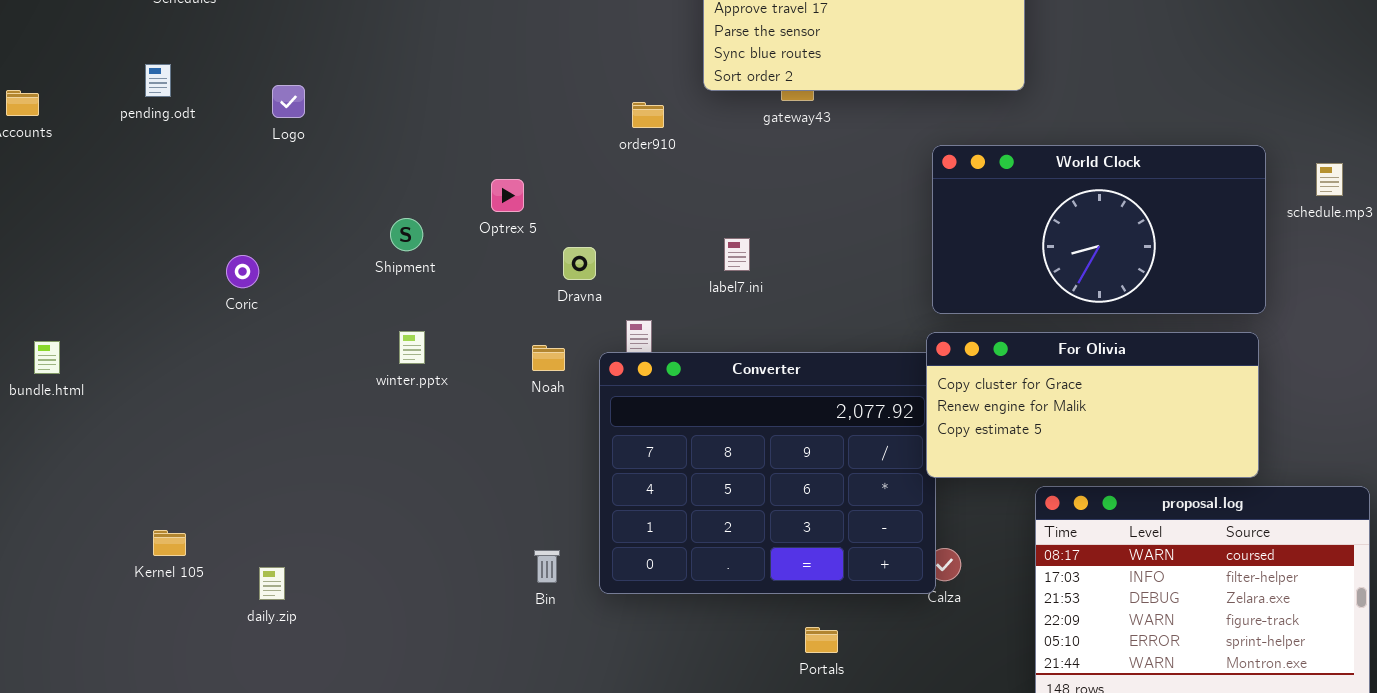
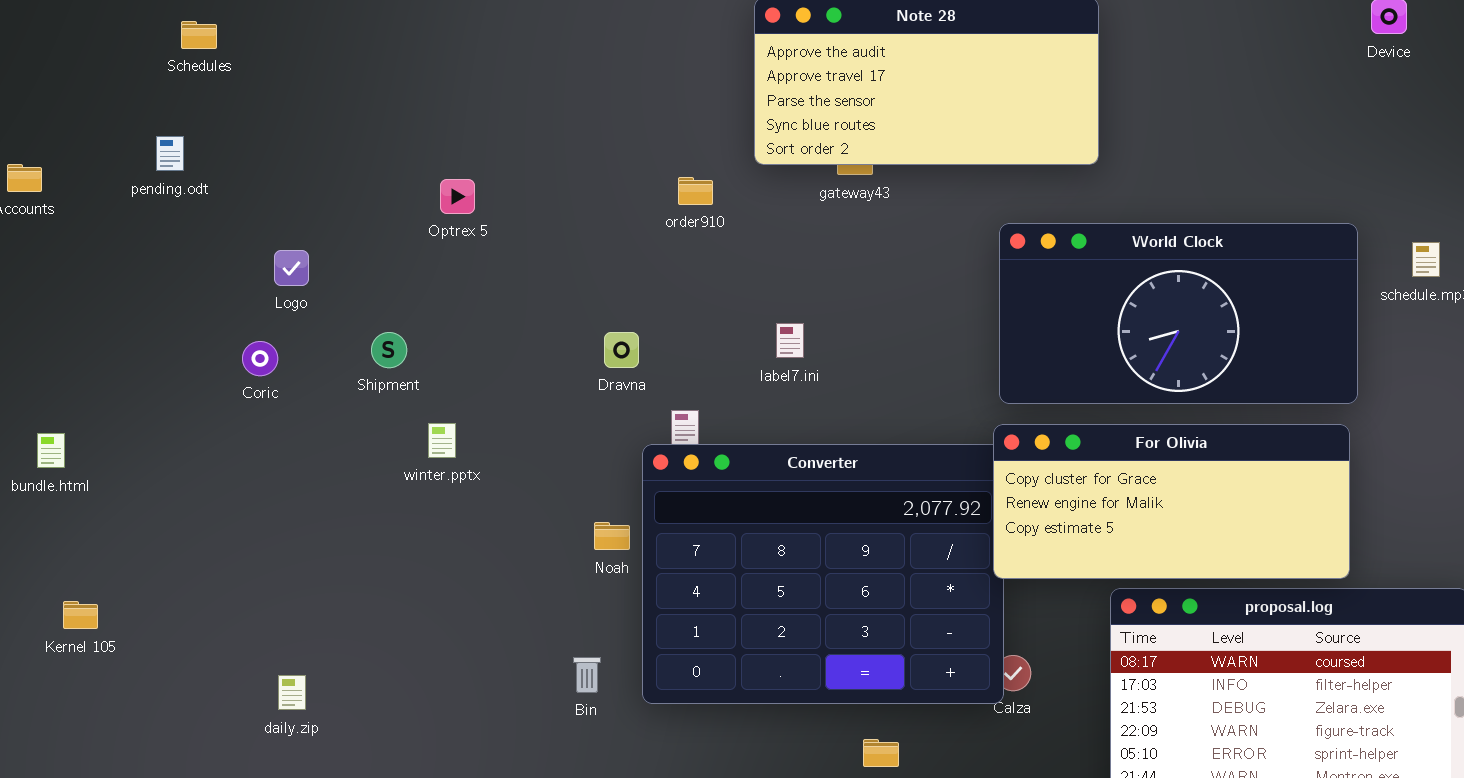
Logo: [272,85,305,118] -> [274,250,309,286], moved
Optrex 5: [491,179,524,212] -> [440,179,475,214], moved
Shipment: [390,218,423,251] -> [371,332,407,368], moved
Noah: [532,345,565,371] -> [594,522,630,550], moved
Kernel 105: [153,530,186,556] -> [63,601,98,629], moved

